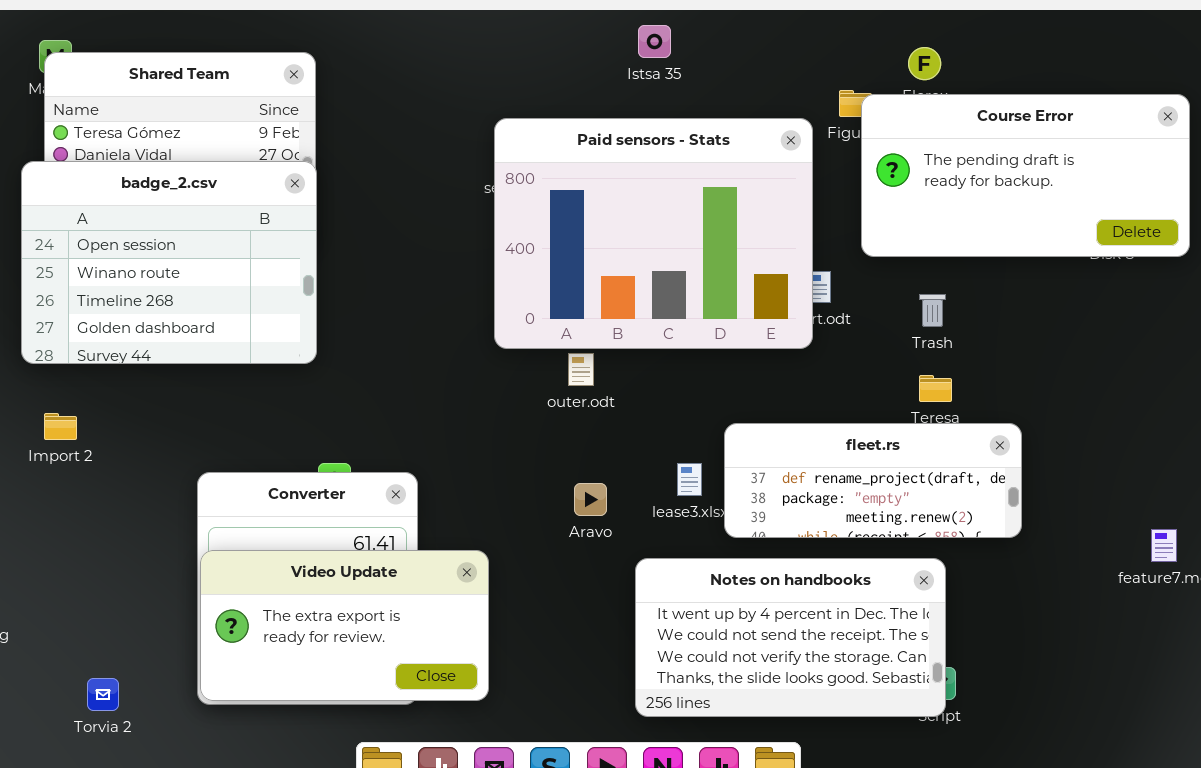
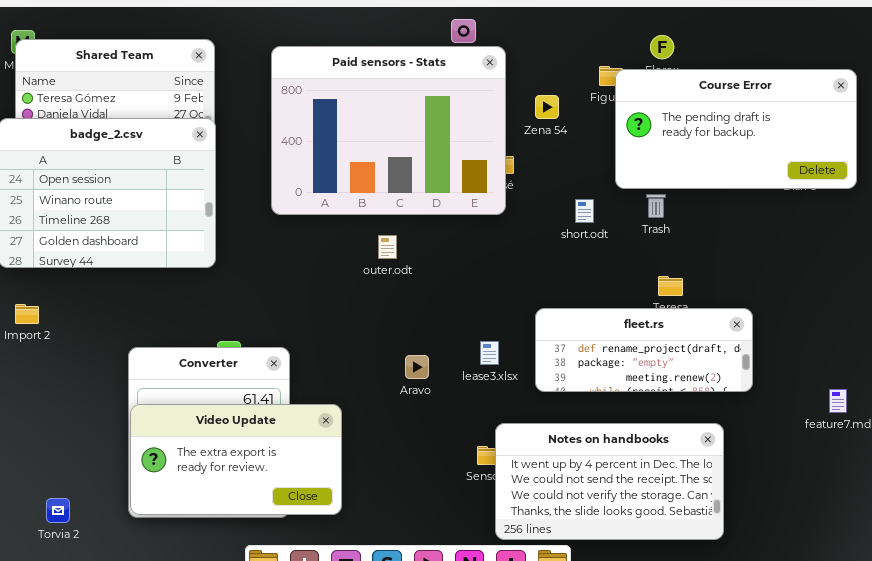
Paid sensors - Stats: [494,118,813,349] -> [271,46,506,215], moved
Trash: [919,294,946,327] -> [646,194,666,218], moved
outer.odt: [568,353,594,386] -> [378,235,397,259], moved
fleet.rs: [724,423,1022,538] -> [535,308,753,392], moved
Notes on handbooks: [635,558,946,717] -> [495,423,724,540], moved

